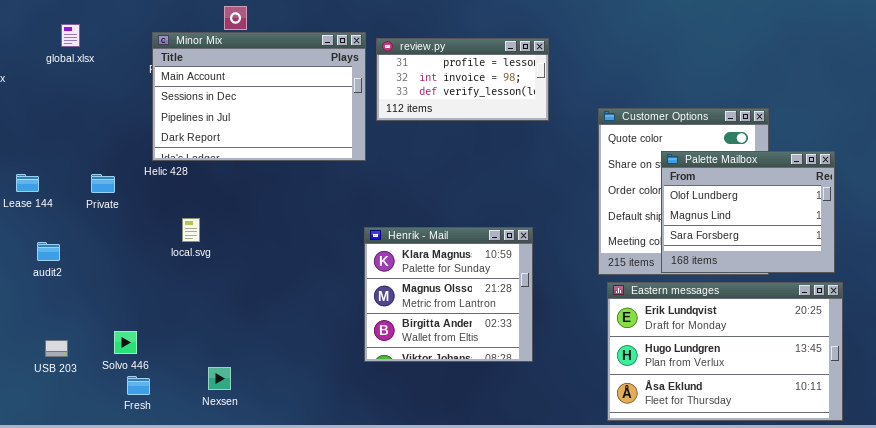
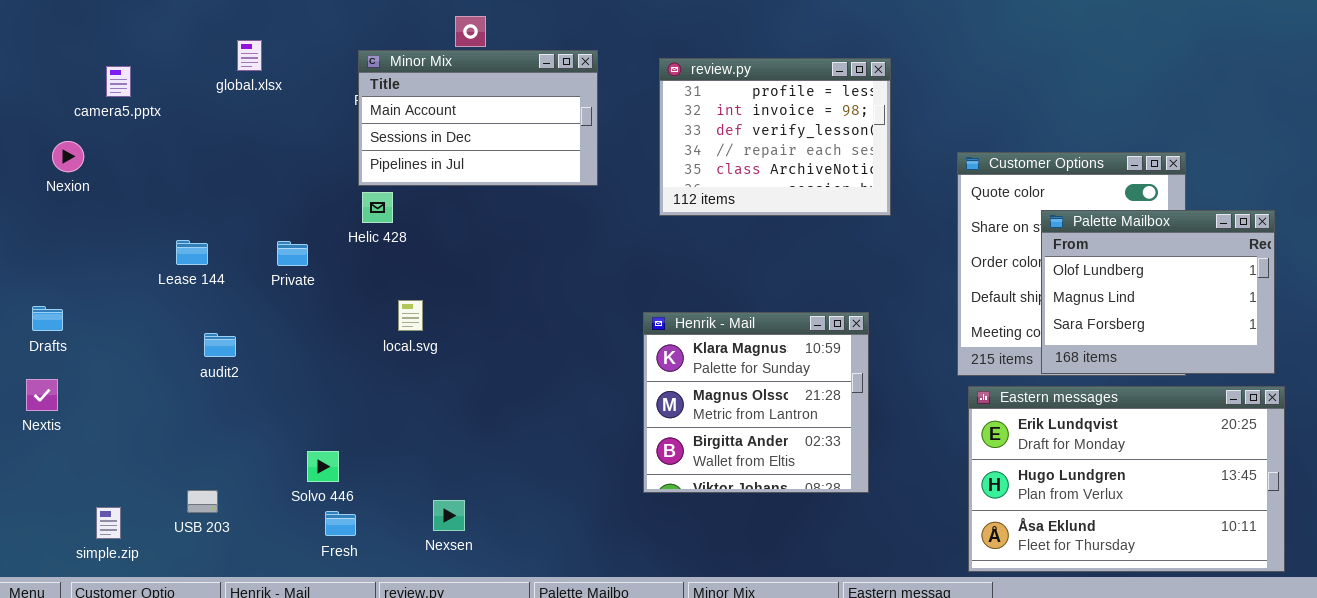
Minor Mix: [152,32,366,161] -> [358,50,598,186], resized
review.py: [376,38,549,121] -> [659,58,891,216], resized
USB 203: [45,340,68,357] -> [187,490,218,513], moved

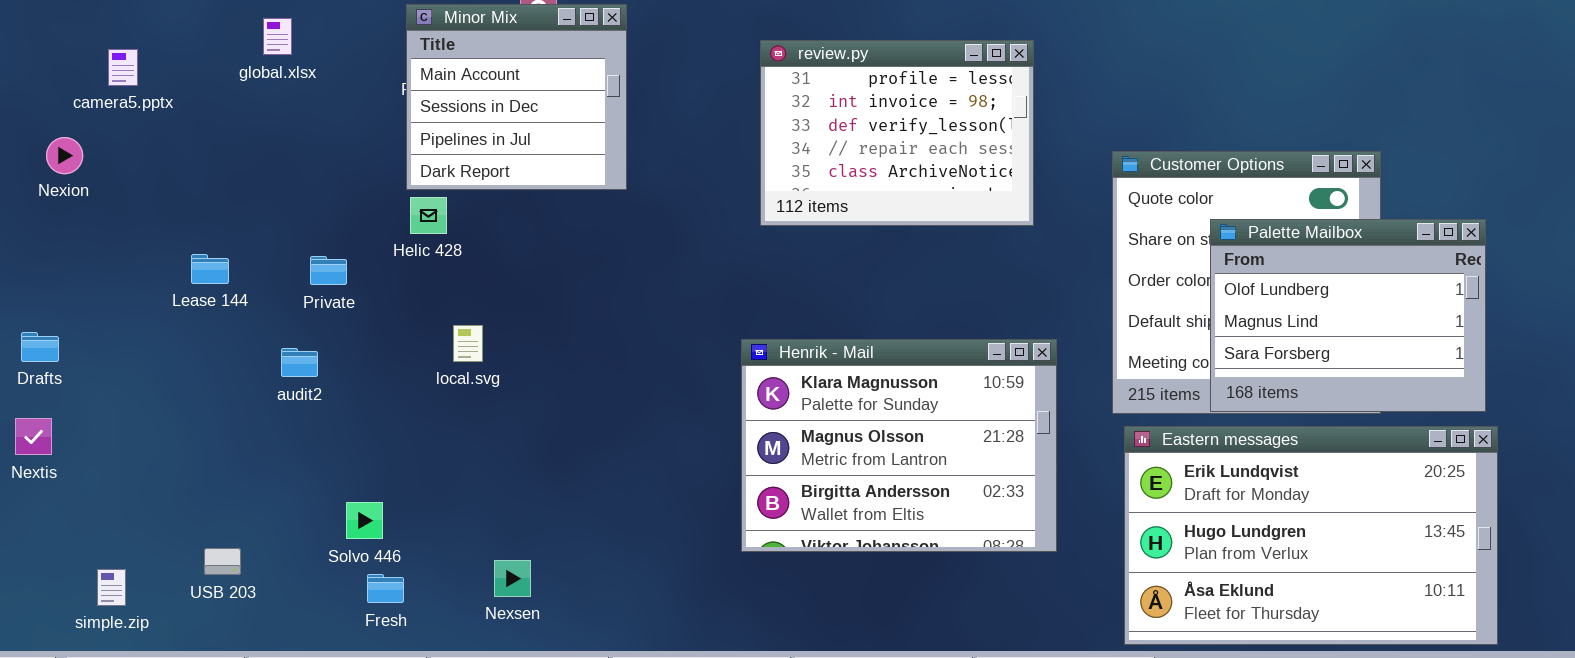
Minor Mix: [358,50,598,186] -> [406,4,627,190], resized
Henrik - Mail: [643,312,869,493] -> [741,339,1057,552], resized
audit2: [204,333,236,357] -> [281,348,318,377], moved

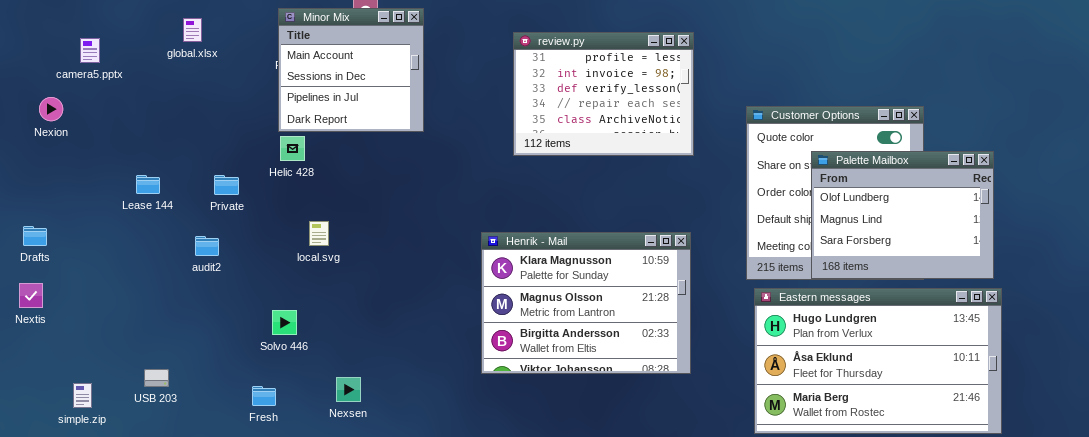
Henrik - Mail: [741,339,1057,552] -> [481,232,691,374], moved
Eastern messages: [1124,426,1498,645] -> [754,288,1002,434], scrolled down 1 row
Solvo 446: [346,502,383,539] -> [272,310,297,335], moved

